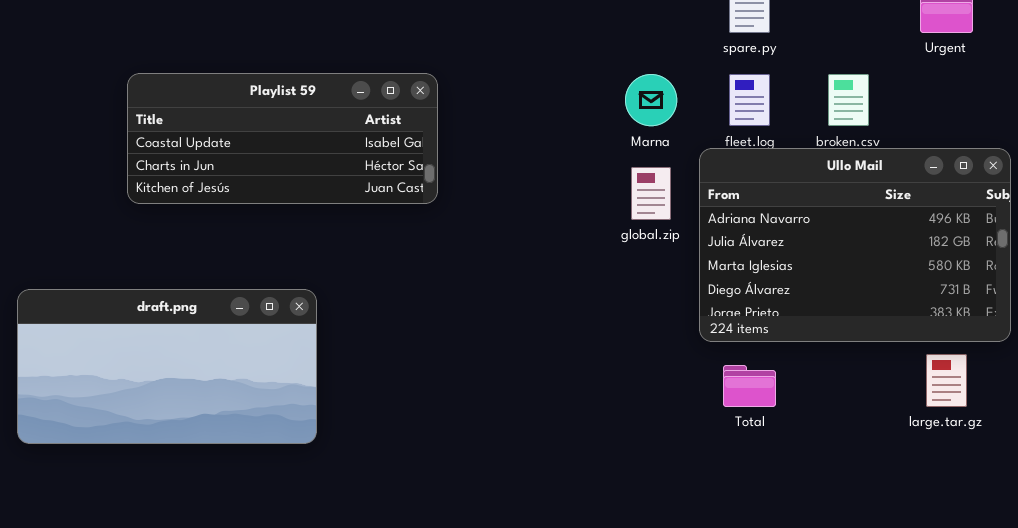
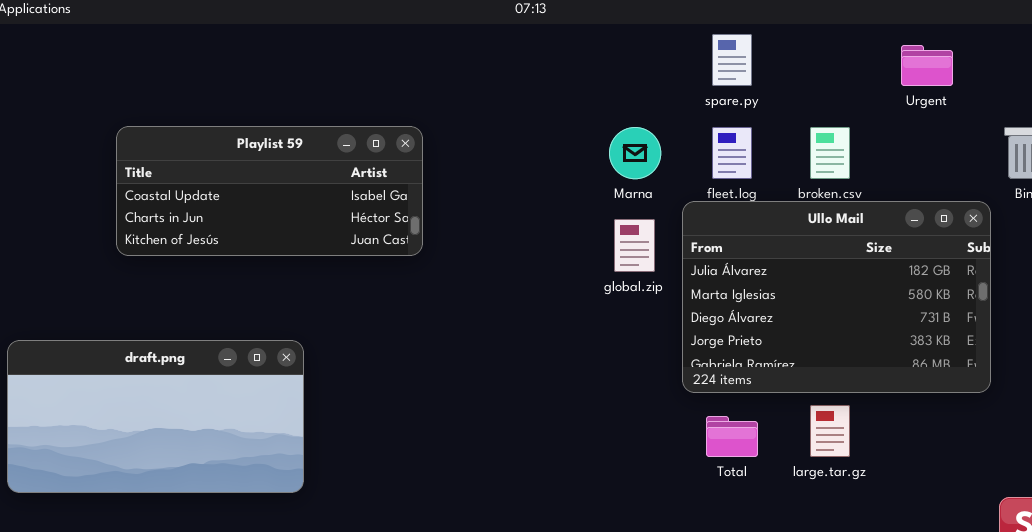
Ullo Mail: [699,148,1011,342] -> [682,201,991,393], scrolled down 1 row
large.tar.gz: [926,354,967,407] -> [810,405,850,457], moved

